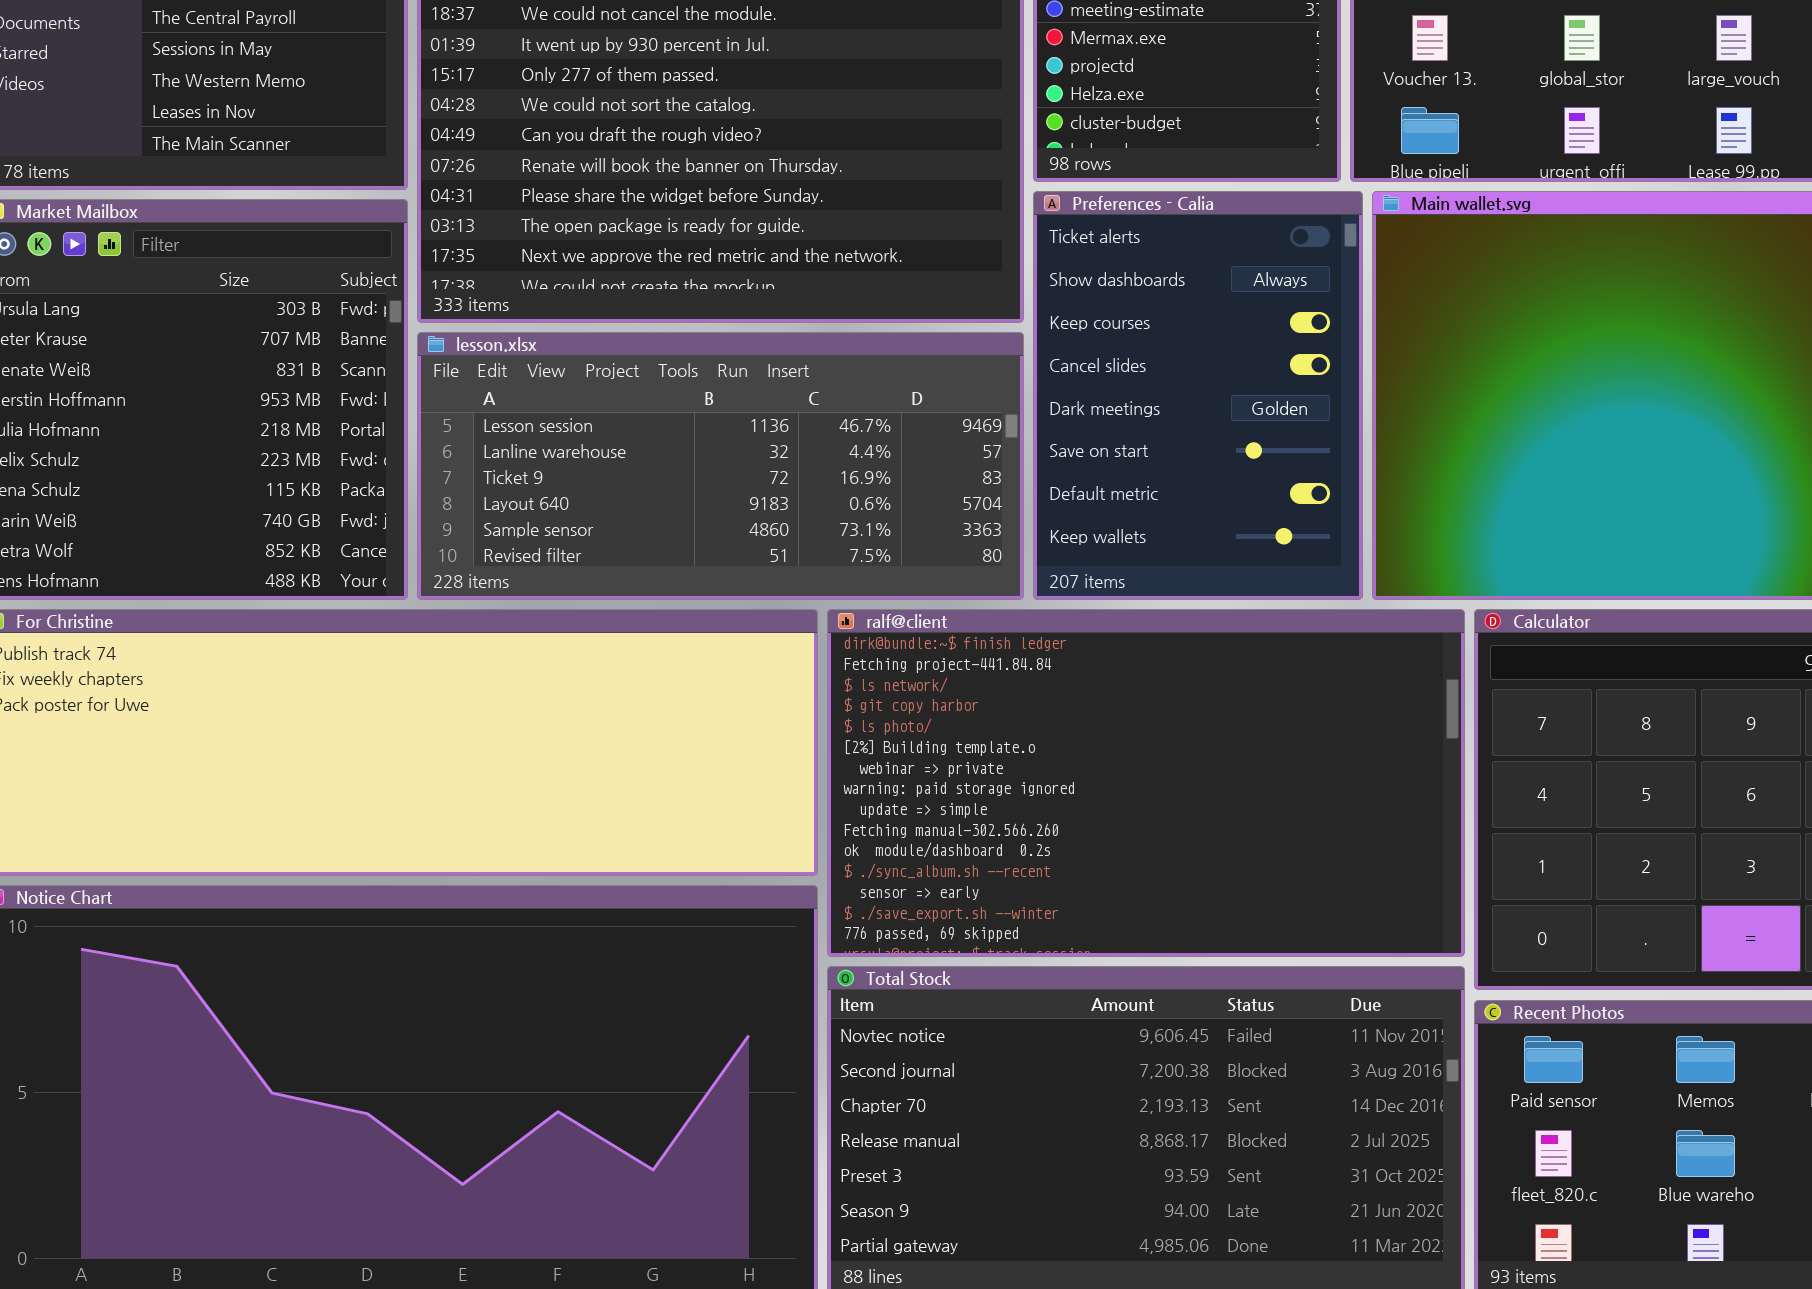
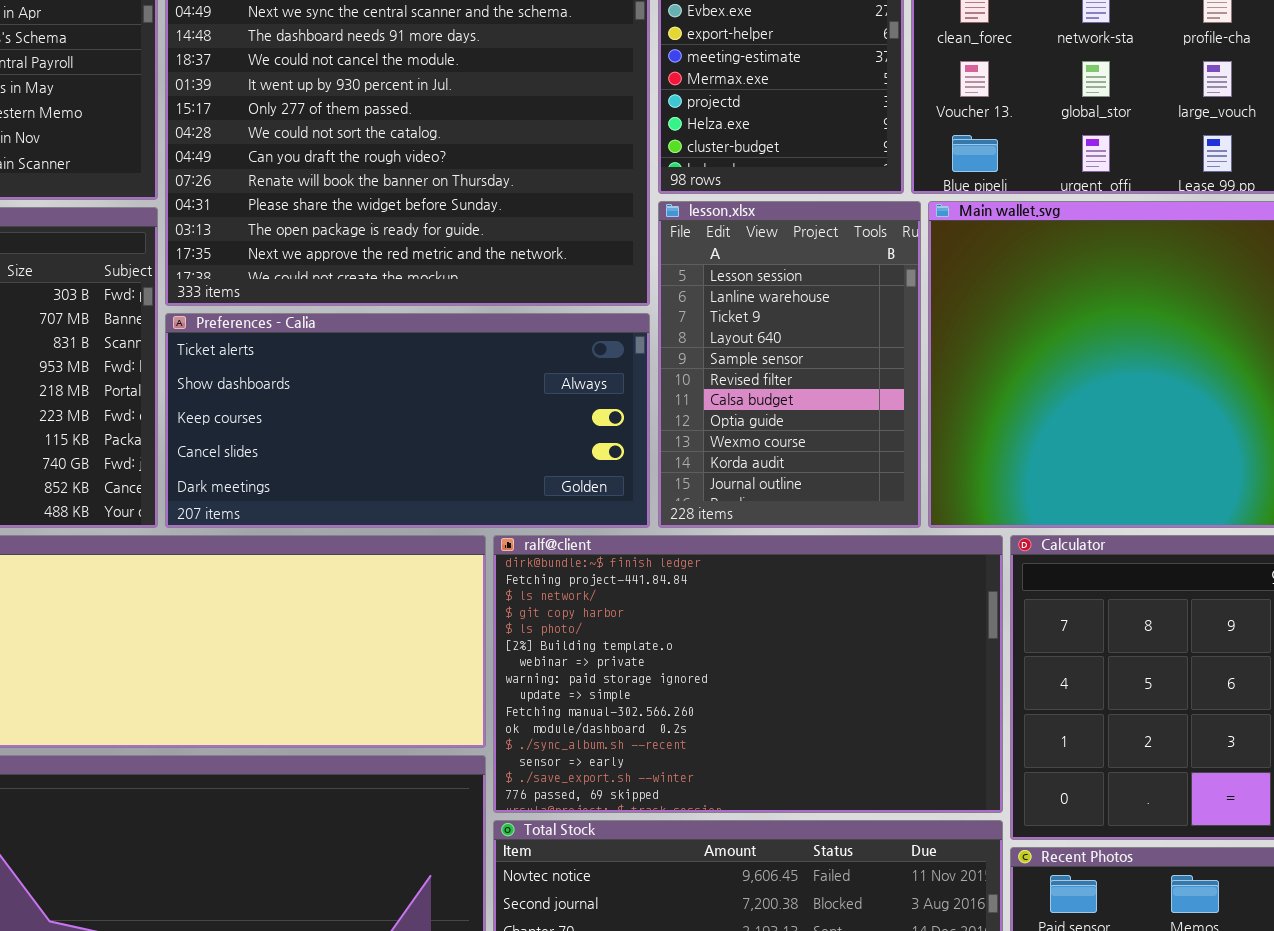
Preferences - Calia: [1033,191,1363,600] -> [165,313,650,528], moved, resized
lesson.xlsx: [417,332,1024,600] -> [658,201,921,528], moved, resized

